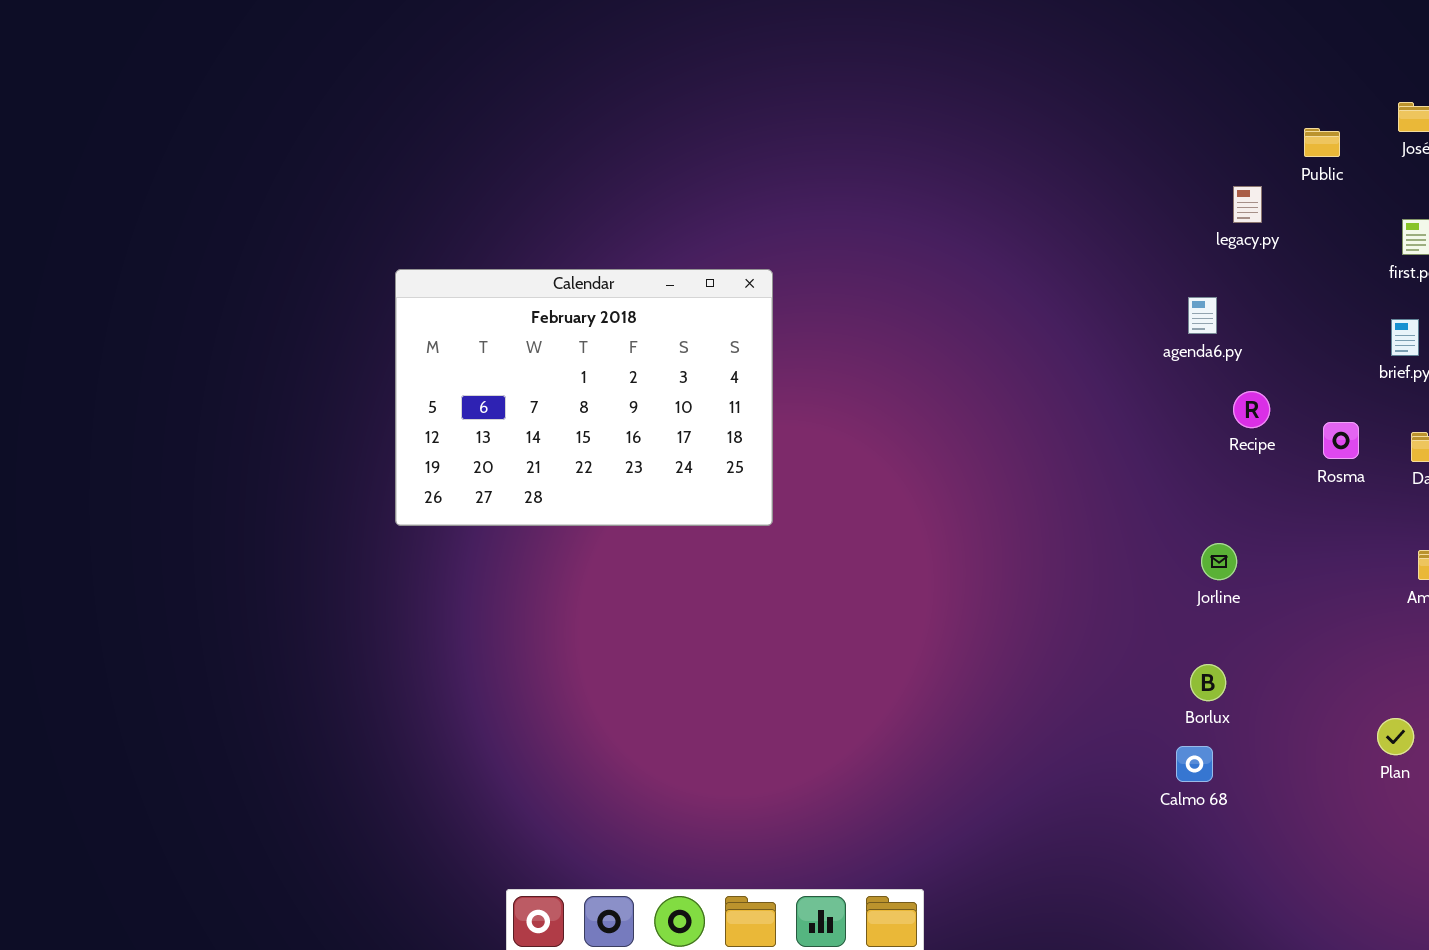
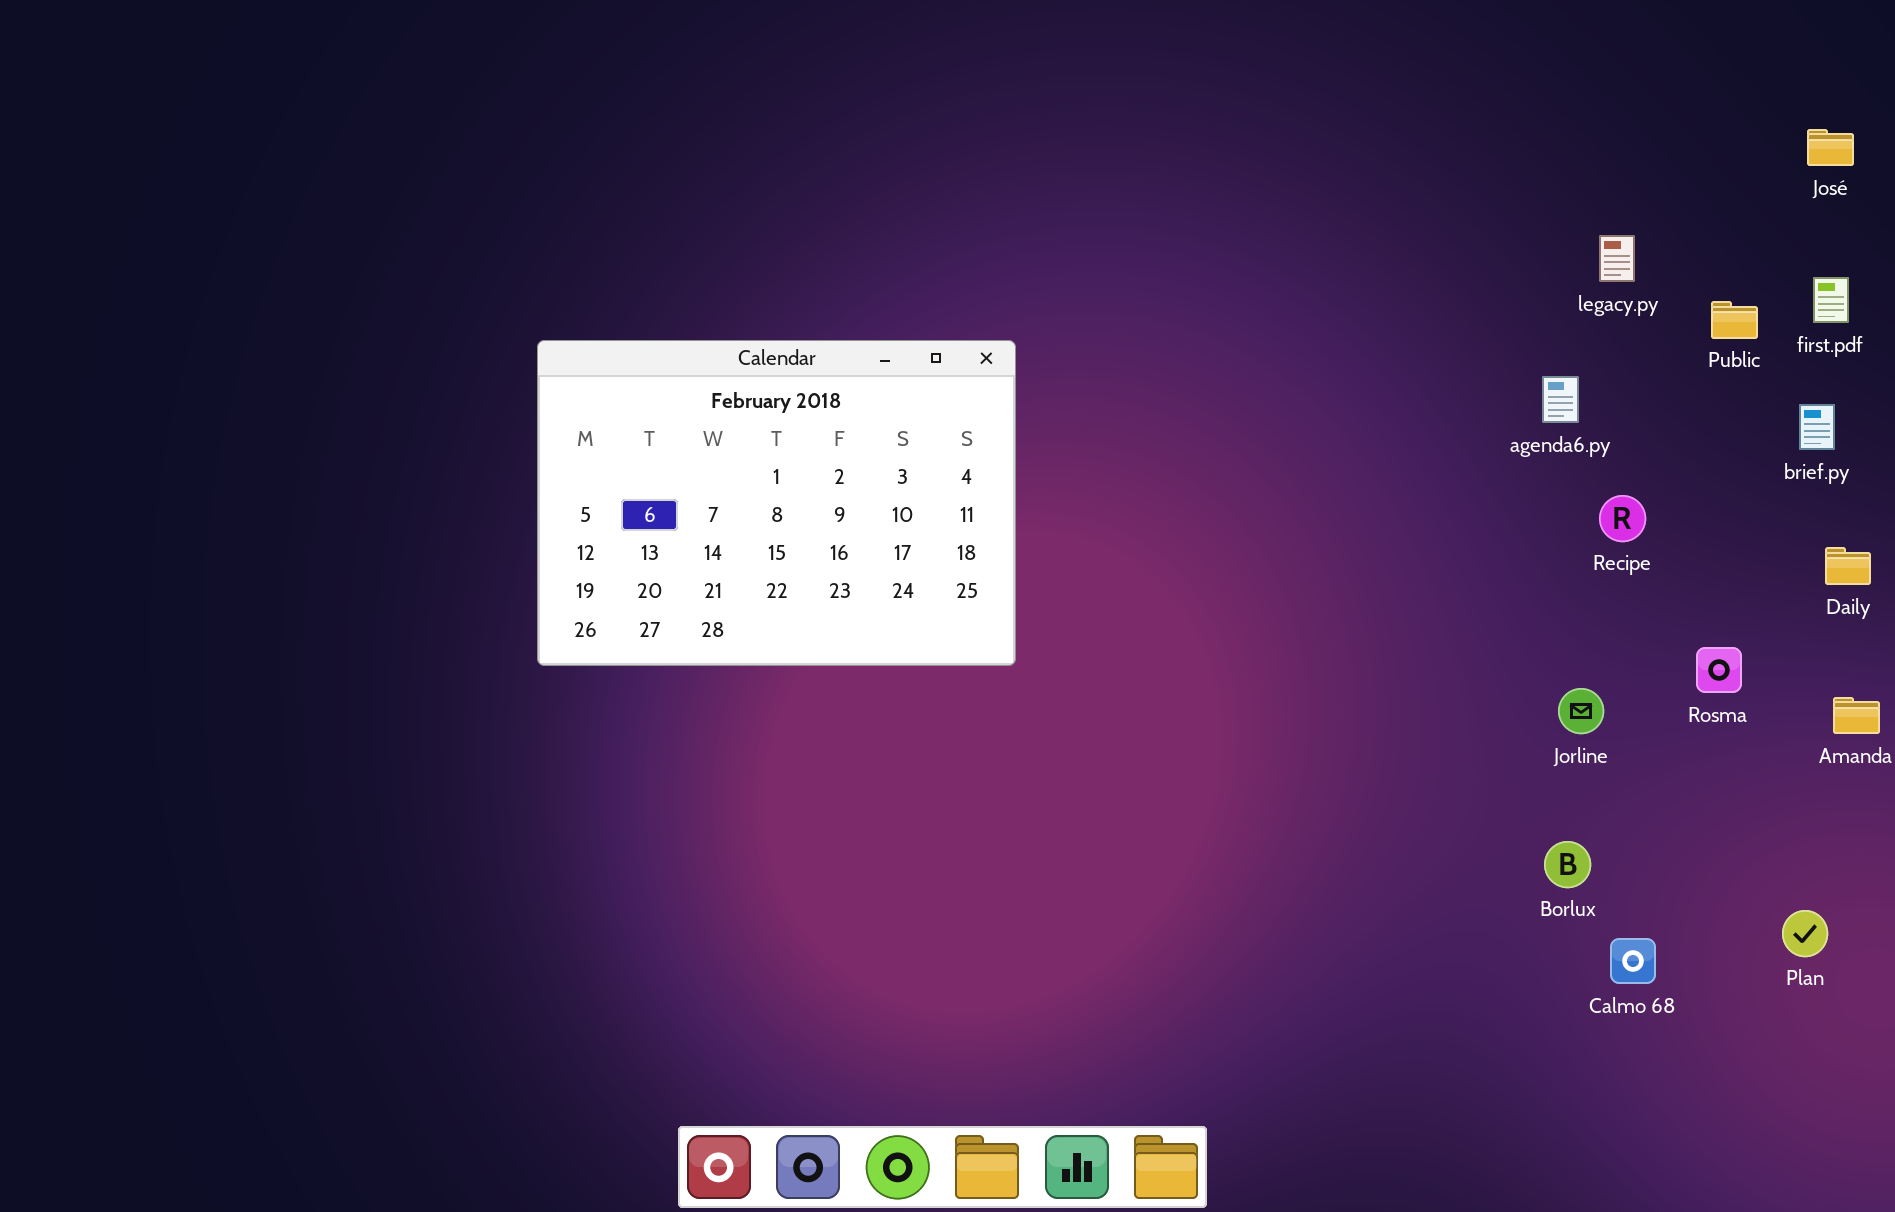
Public: [1304,128,1340,157] -> [1711,301,1758,339], moved
Rosma: [1323,422,1359,459] -> [1696,647,1742,693], moved
Calmo 68: [1176,746,1213,782] -> [1610,938,1656,984], moved

